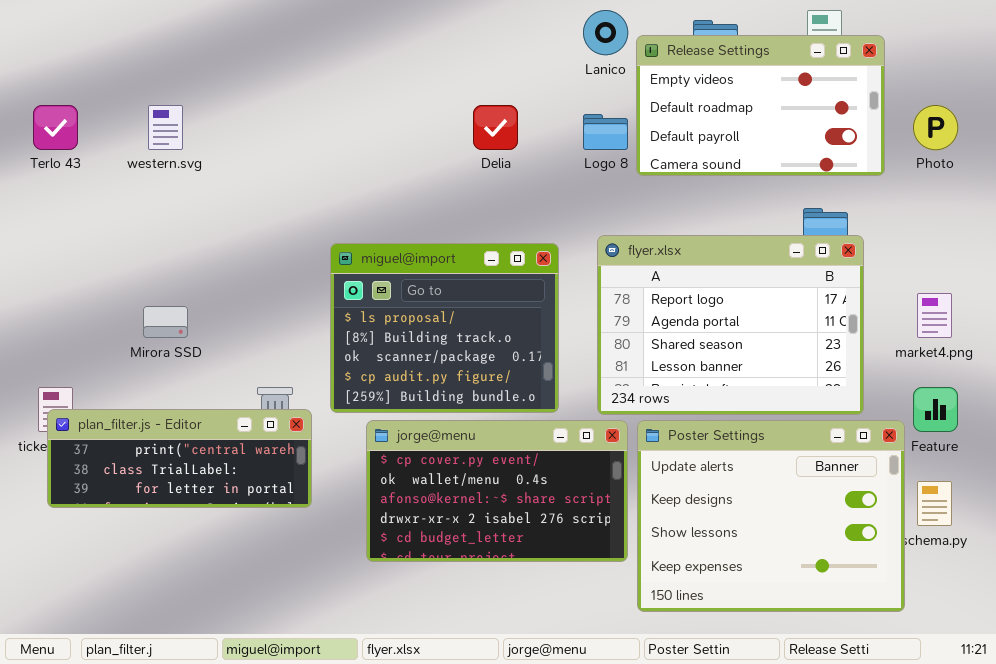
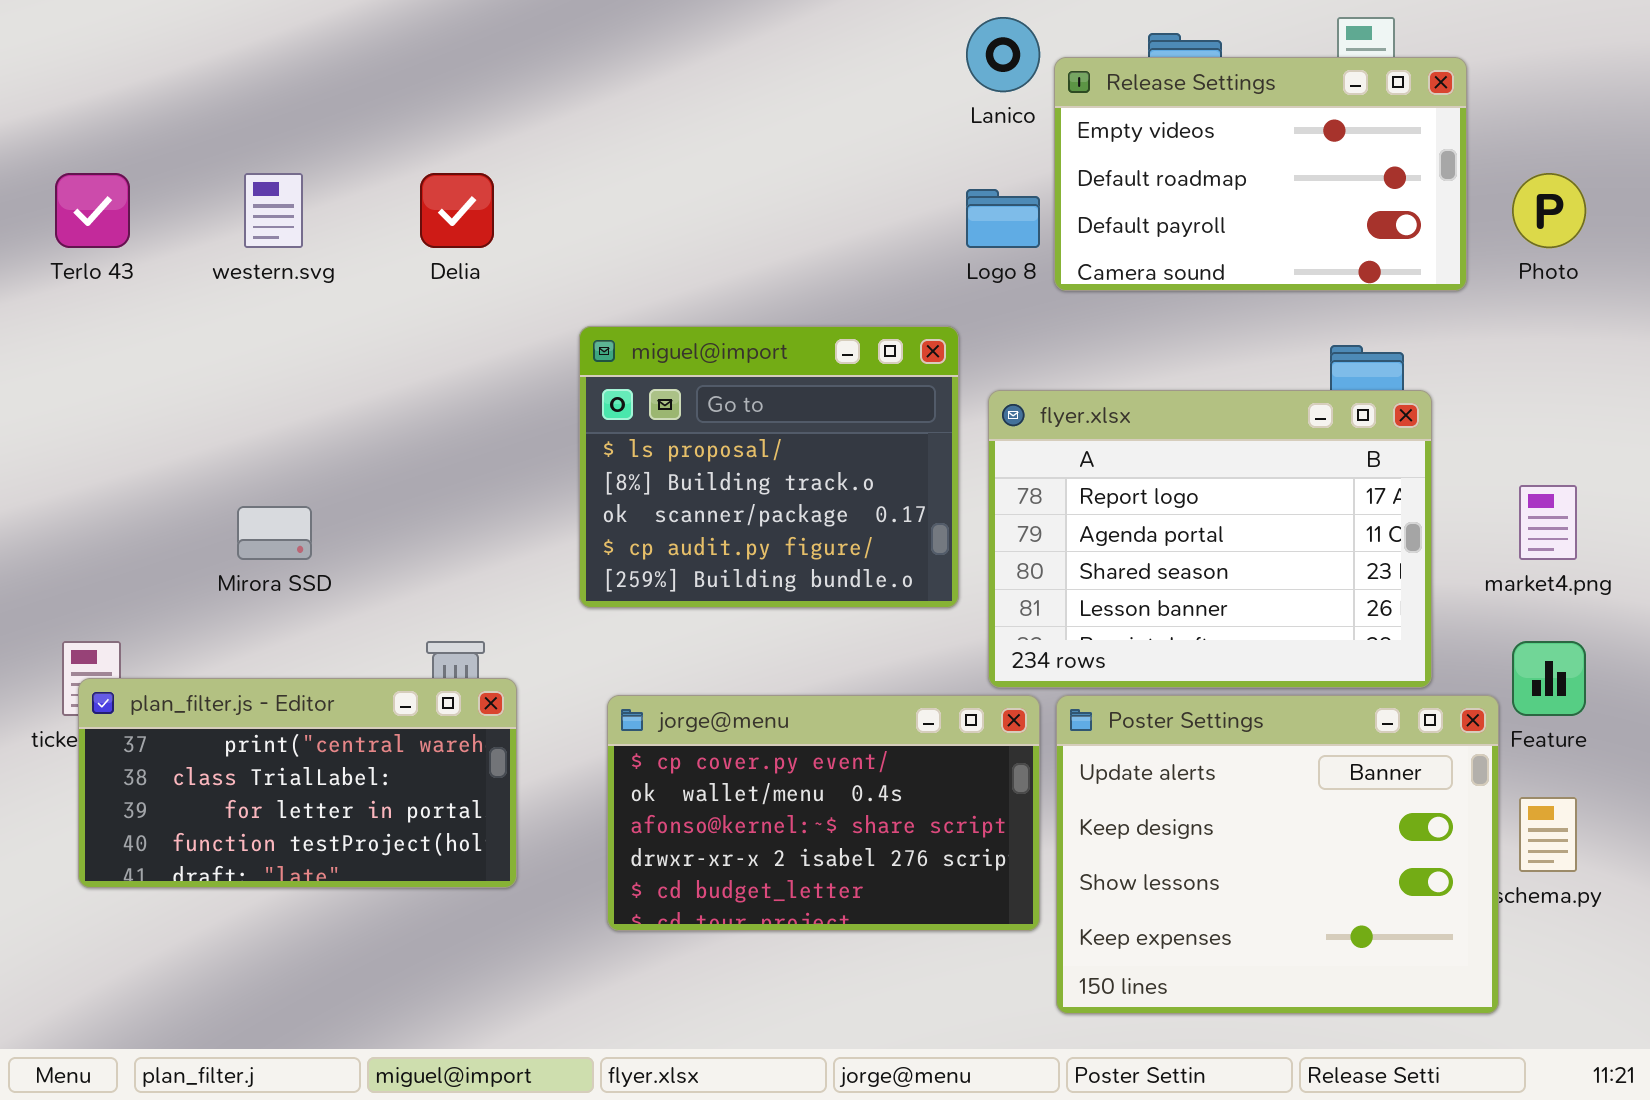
Delia: [473,105,518,150] -> [420,173,494,248], moved
miguel@import: [330,243,559,413] -> [579,326,959,608], moved
plan_filter.js - Editor: [47,409,312,508] -> [78,678,517,888], resized

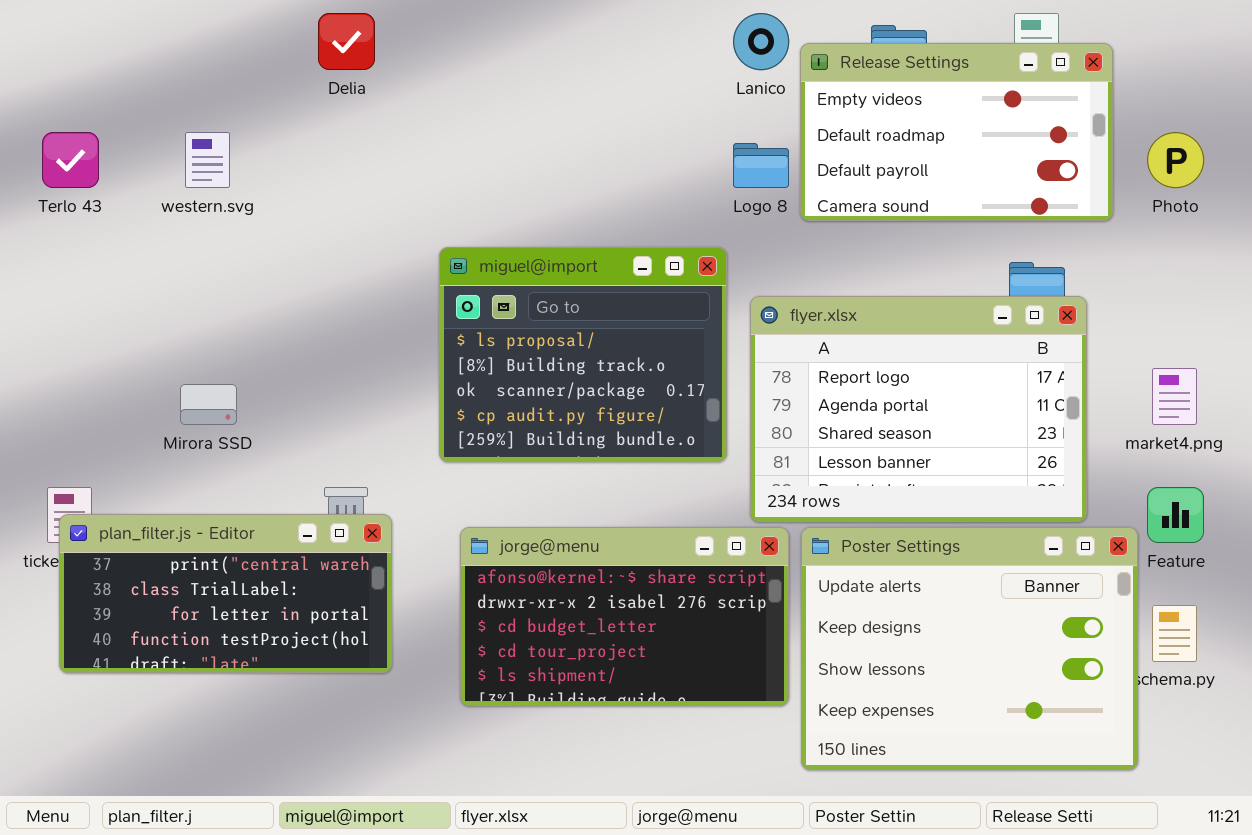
Delia: [420,173,494,248] -> [318,13,375,70], moved
jorge@menu: [607,695,1040,931] -> [460,527,789,706], scrolled down 2 rows

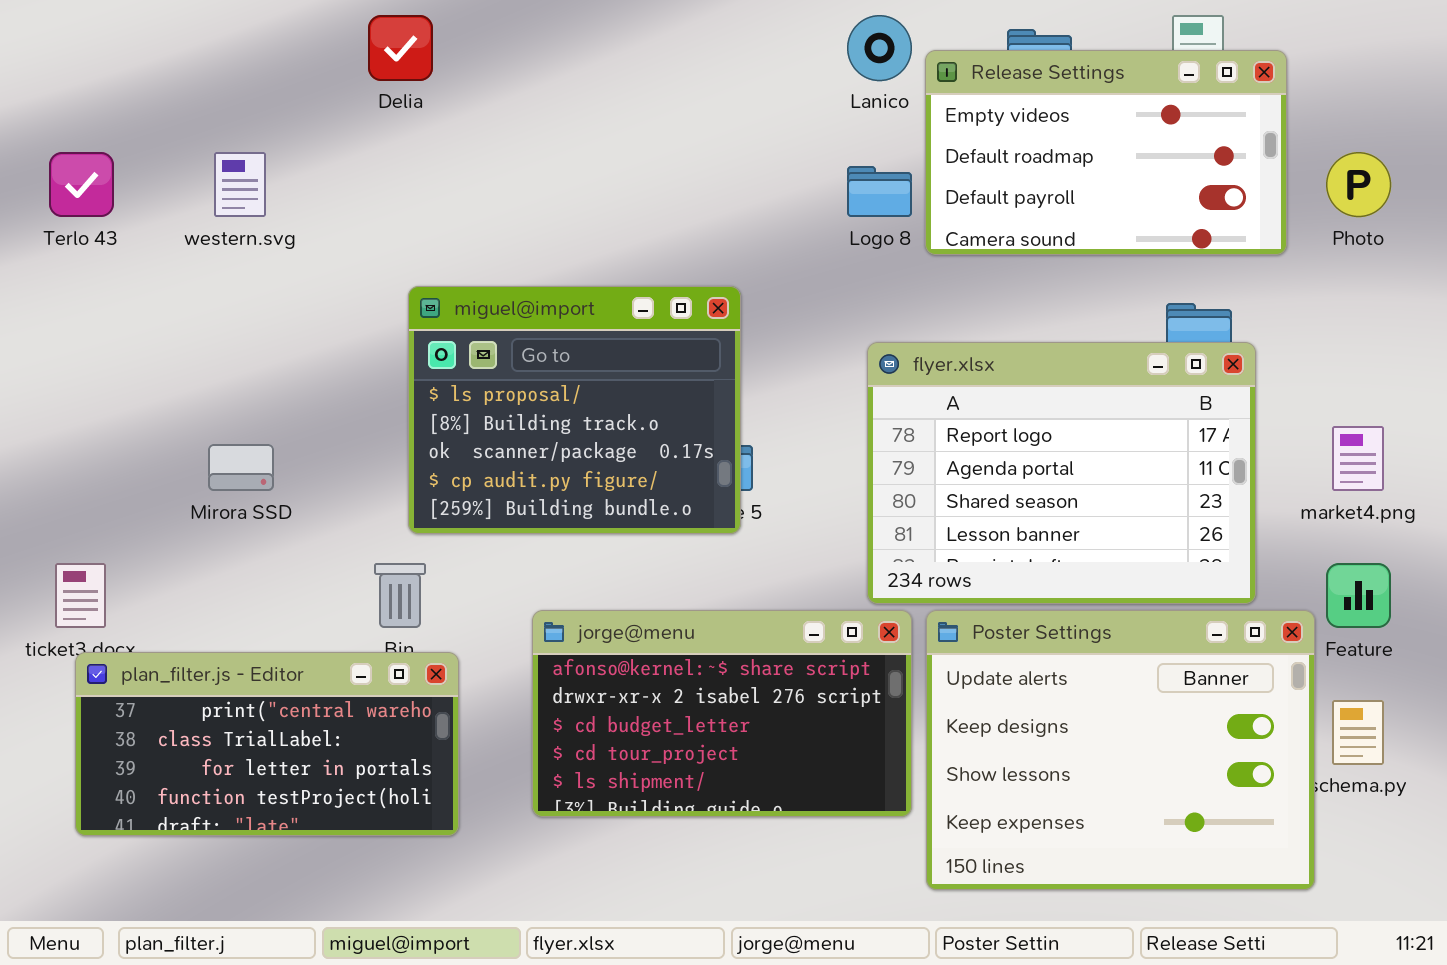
miguel@import: [439,247,727,462] -> [408,286,741,534], moved
plan_filter.js - Editor: [59,514,392,673] -> [75,652,459,836], moved

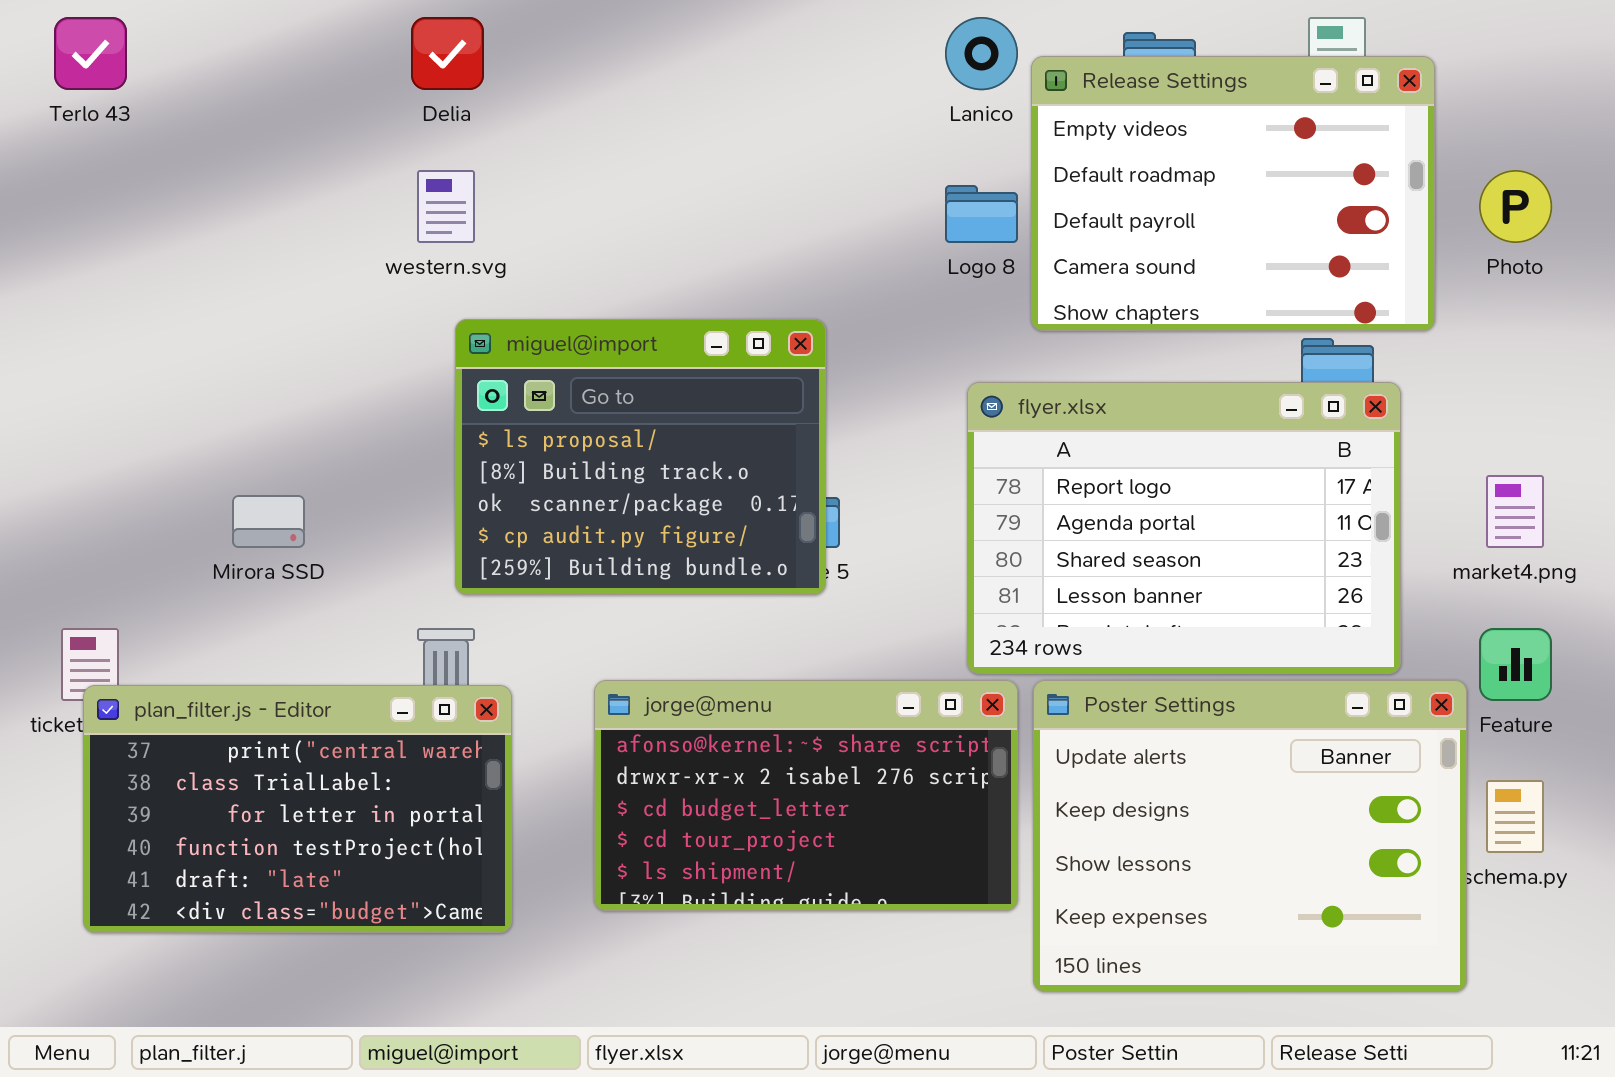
Release Settings: [925,50,1287,255] -> [1031,56,1435,331], resized
Terlo 43: [49,152,114,217] -> [54,17,127,90], moved
western.svg: [214,152,266,217] -> [417,170,475,243], moved
plan_filter.js - Editor: [75,652,459,836] -> [83,685,512,933], resized

